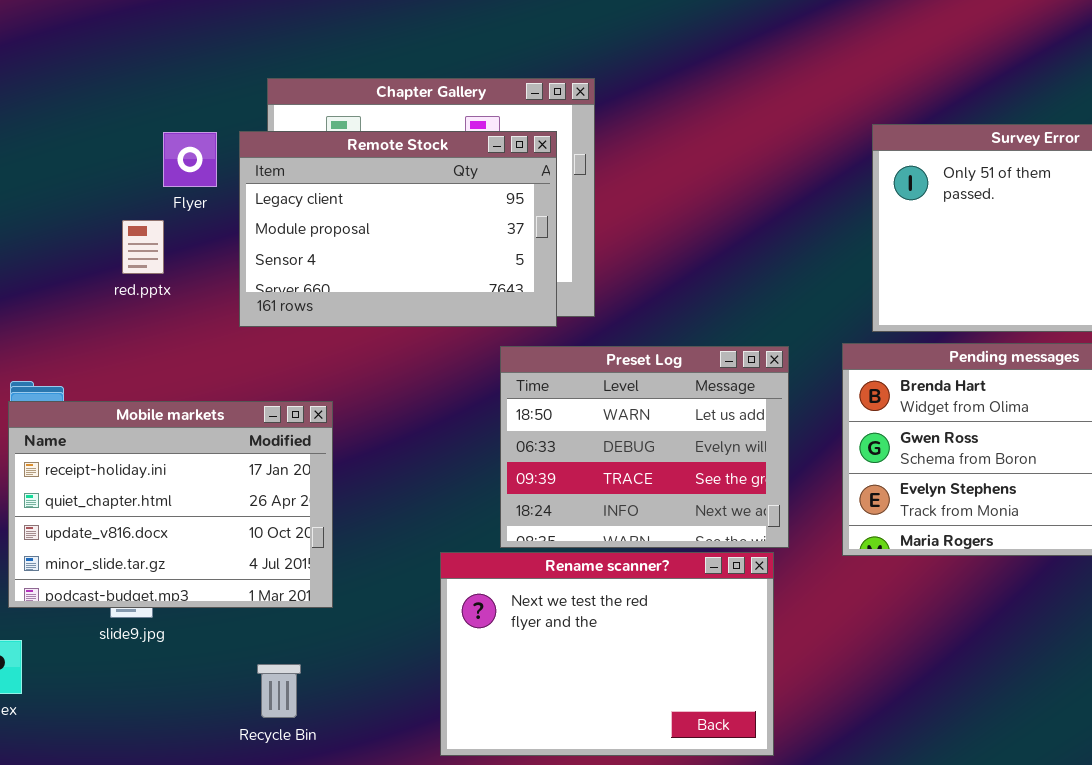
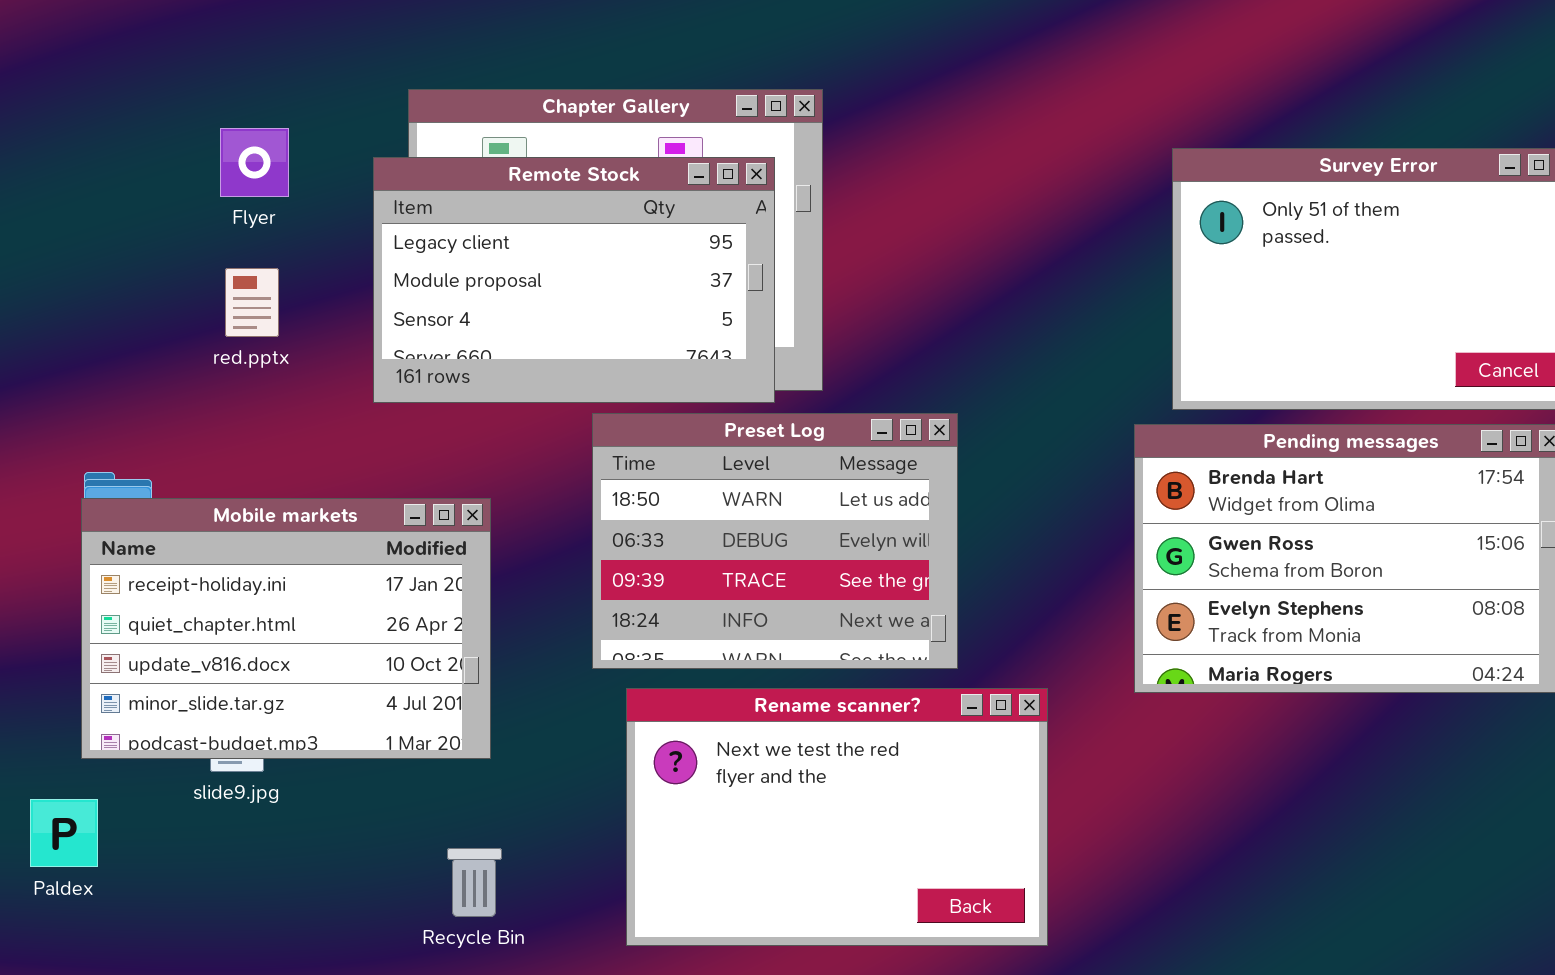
Flyer: [163,132,217,187] -> [220,128,289,197], moved
Preset Log: [500,346,789,548] -> [592,413,958,669], moved
Recycle Bin: [257,664,301,718] -> [447,848,502,917], moved

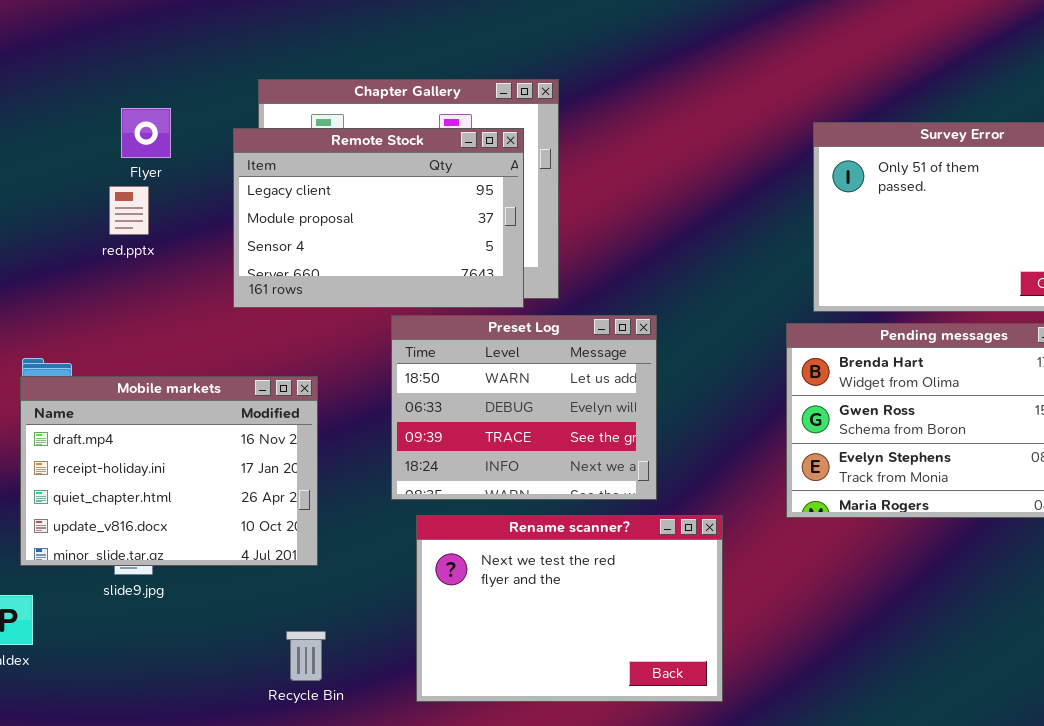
red.pptx: [225,268,279,337] -> [109,186,149,235], moved
Mobile markets: [81,498,491,759] -> [20,376,318,566], scrolled up 1 row

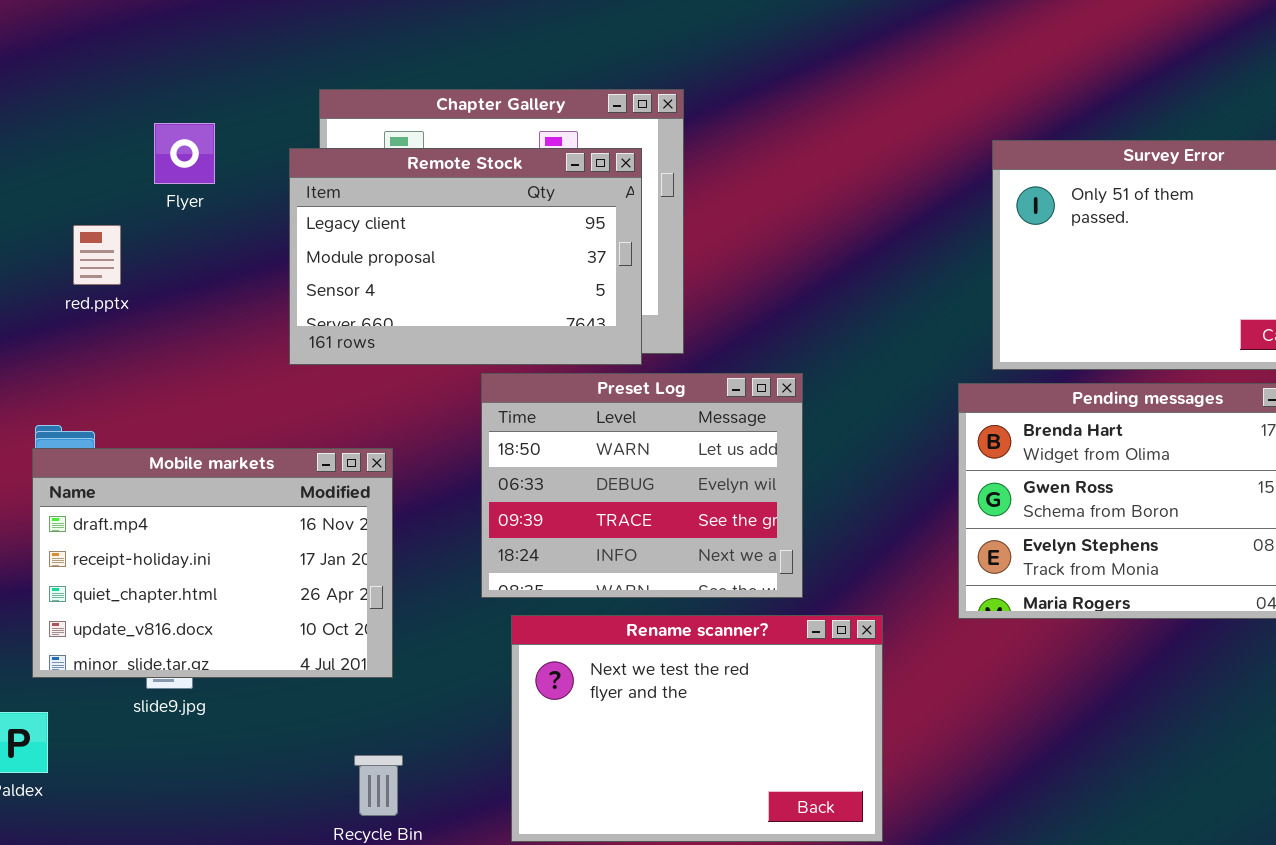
red.pptx: [109,186,149,235] -> [73,225,121,285], moved

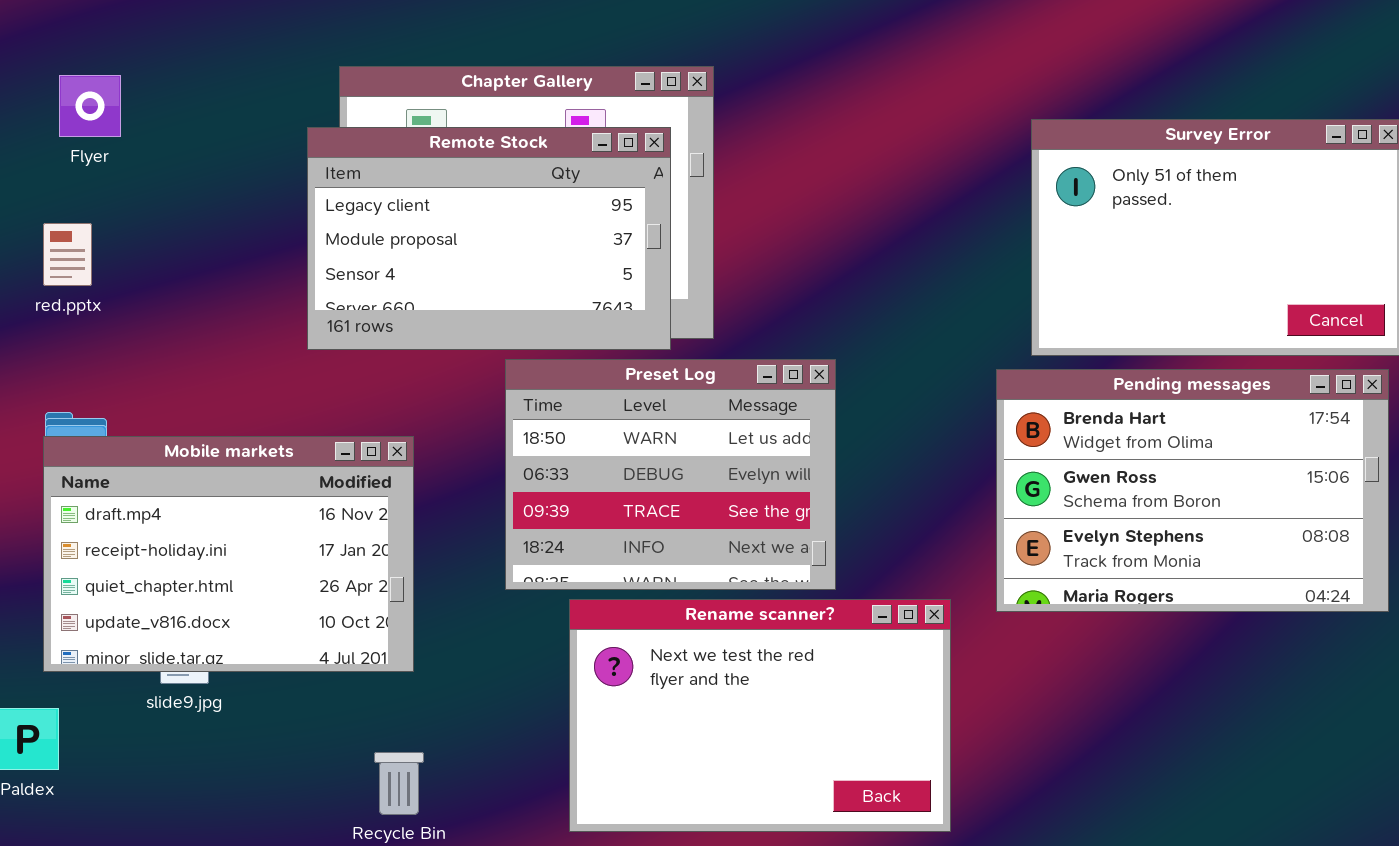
Flyer: [154,123,215,184] -> [59,75,121,137], moved
red.pptx: [73,225,121,285] -> [43,223,92,286], moved
Rename scanner?: [511,615,883,842] -> [569,599,951,832], moved

